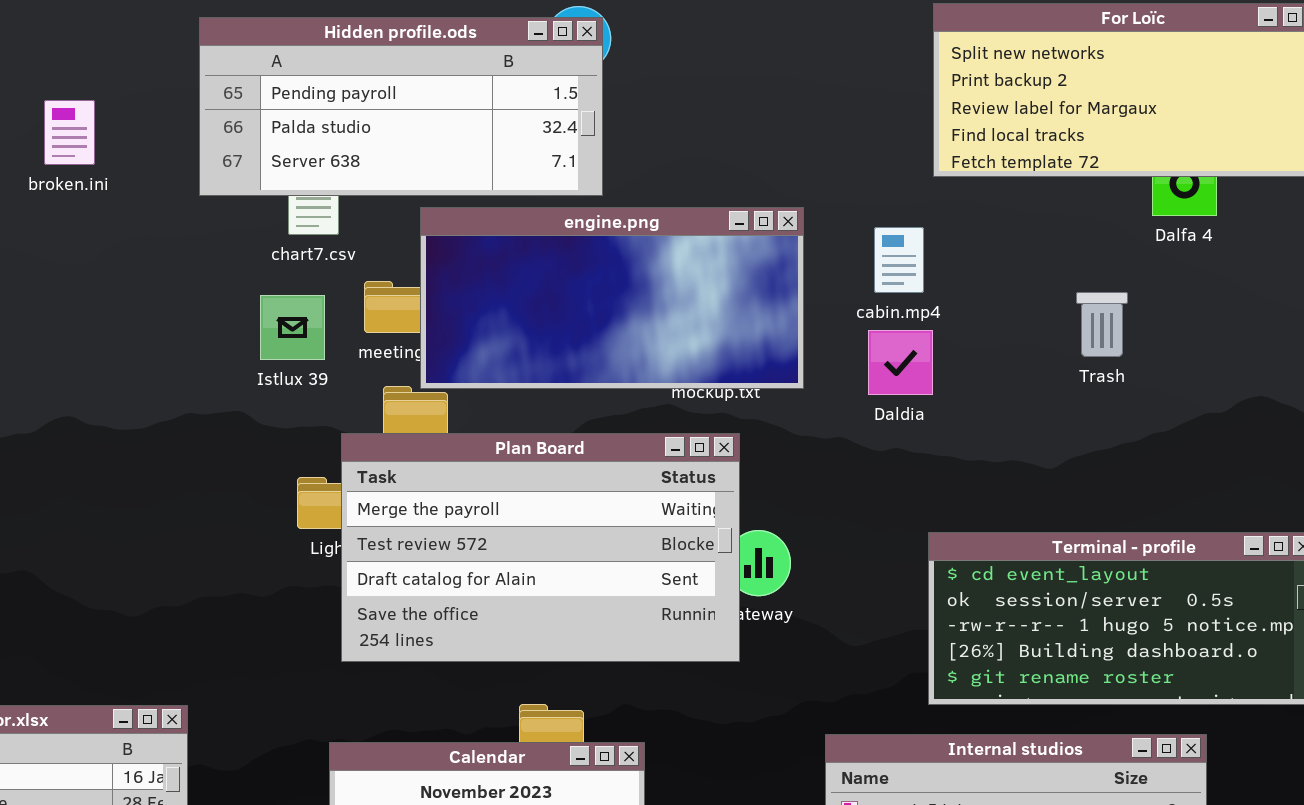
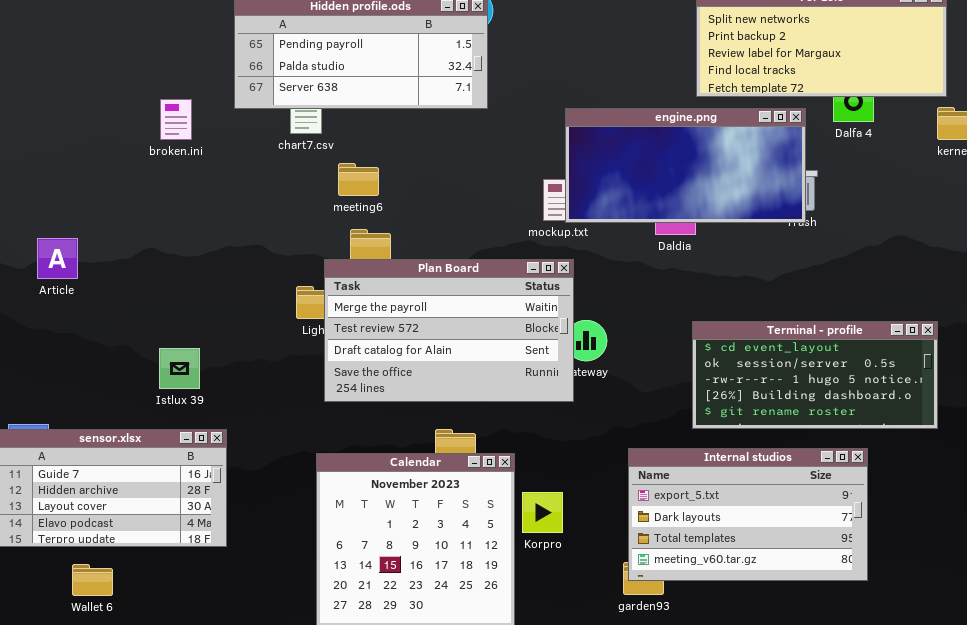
broken.ini: [44,100,95,165] -> [160,99,192,140], moved
engine.png: [420,207,804,389] -> [565,108,806,223], moved
Istlux 39: [260,295,325,360] -> [159,348,200,389], moved

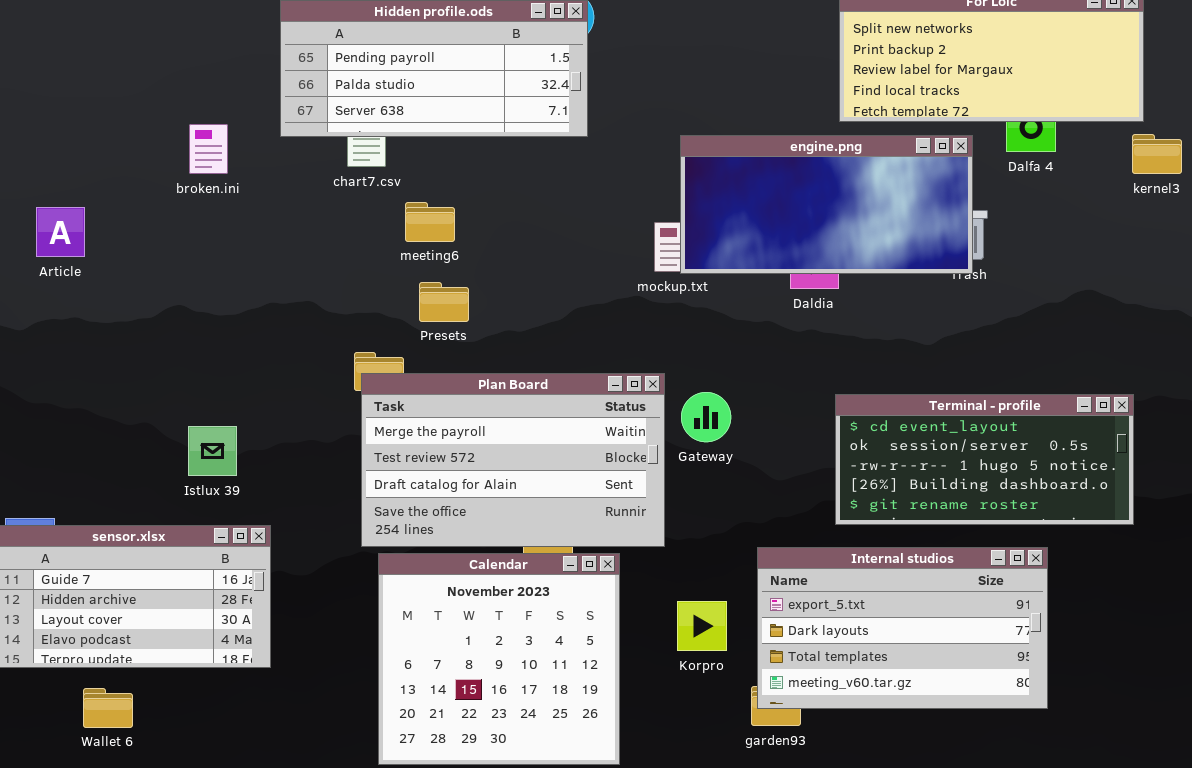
Article: [37,238,78,279] -> [36,207,85,257], moved
Plan Board: [324,259,574,402] -> [361,373,665,547], moved
Korpro: [522,492,563,533] -> [677,601,727,651], moved

